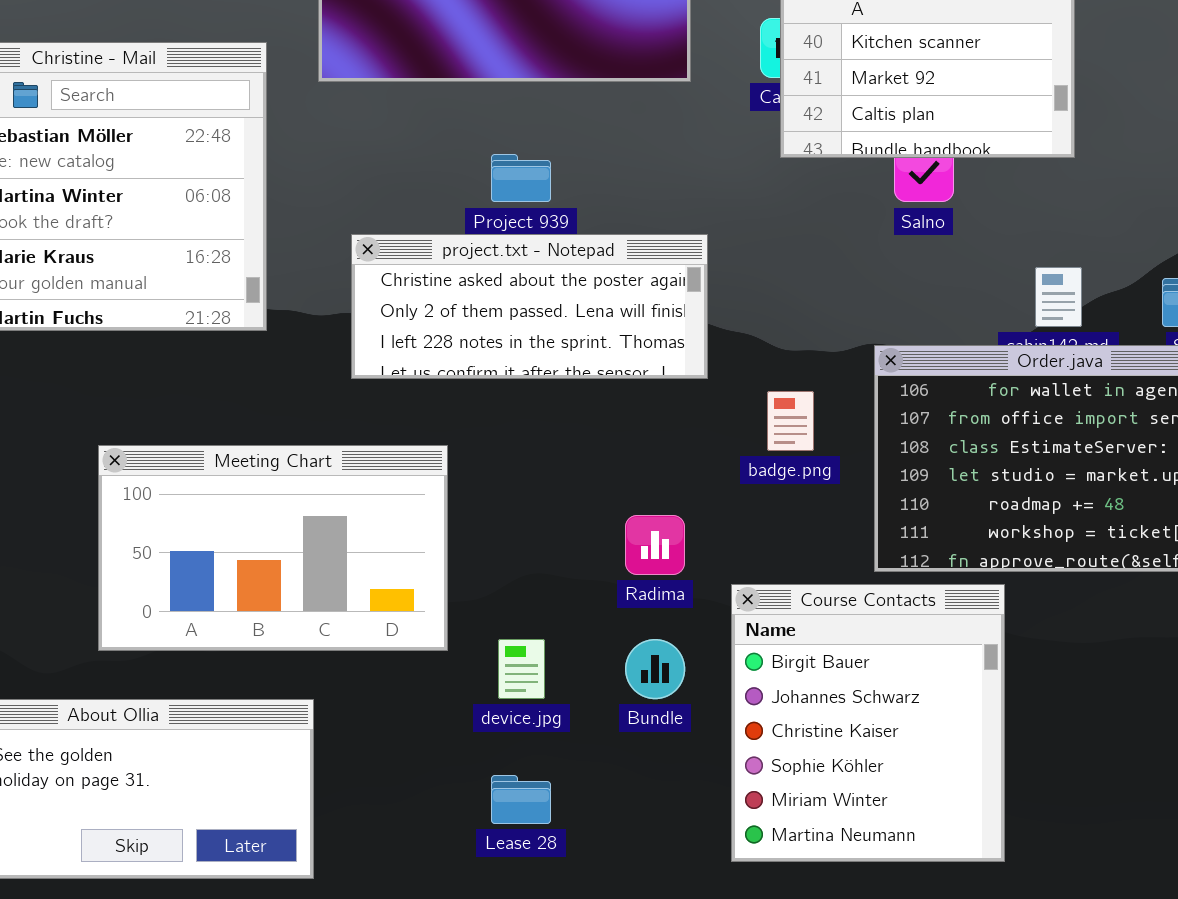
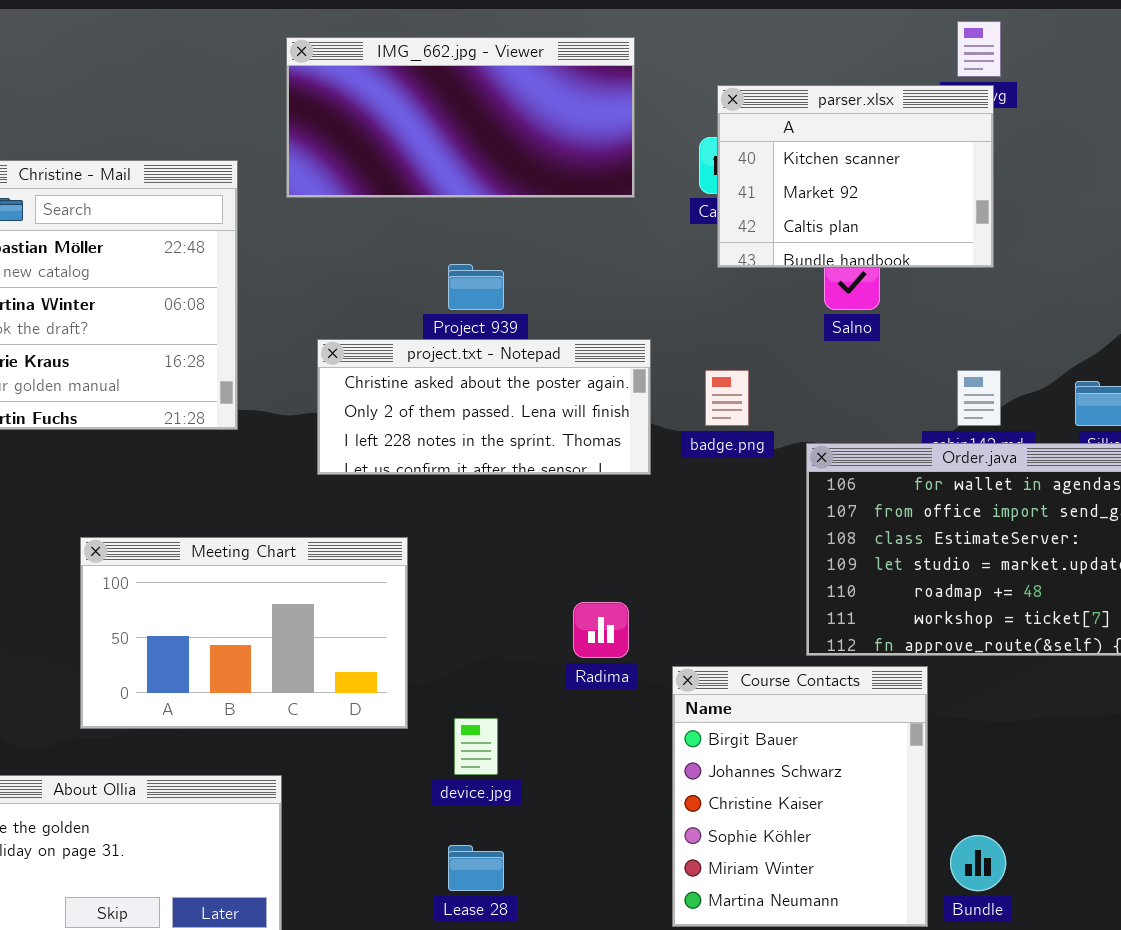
badge.png: [767,391,814,451] -> [705,370,749,426], moved
Bundle: [625,639,685,699] -> [950,835,1006,891], moved

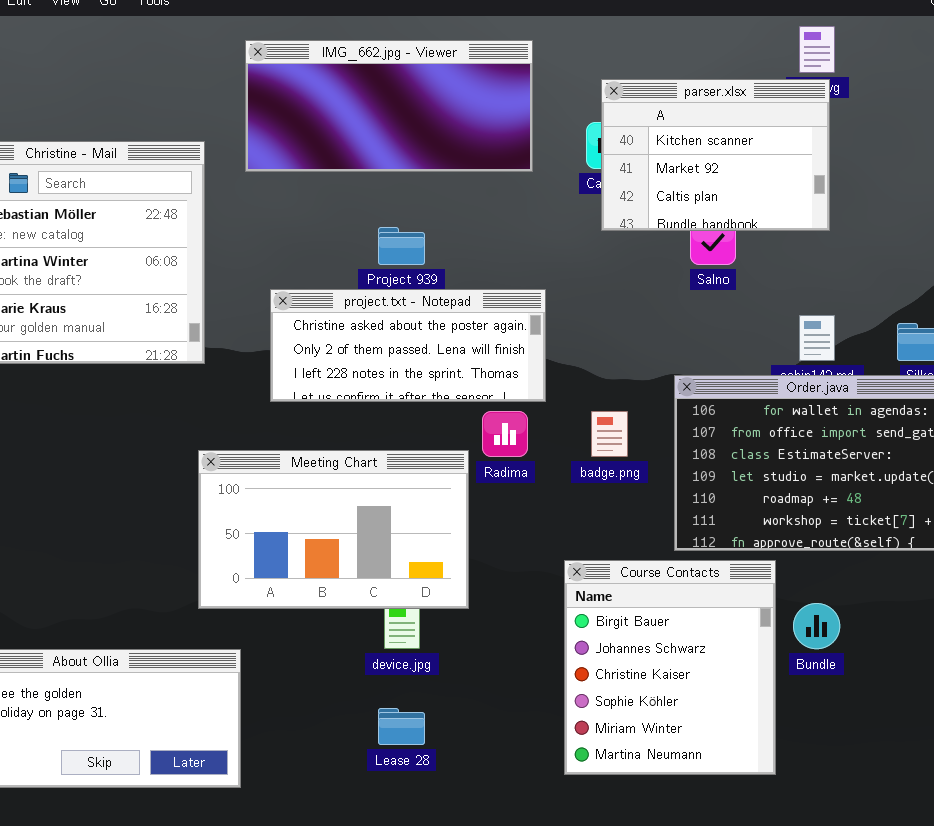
badge.png: [705,370,749,426] -> [591,411,628,457], moved
Meeting Chart: [80,537,408,729] -> [198,450,469,609], moved
Radima: [573,602,629,658] -> [482,411,528,457], moved
Bundle: [950,835,1006,891] -> [793,603,840,649], moved

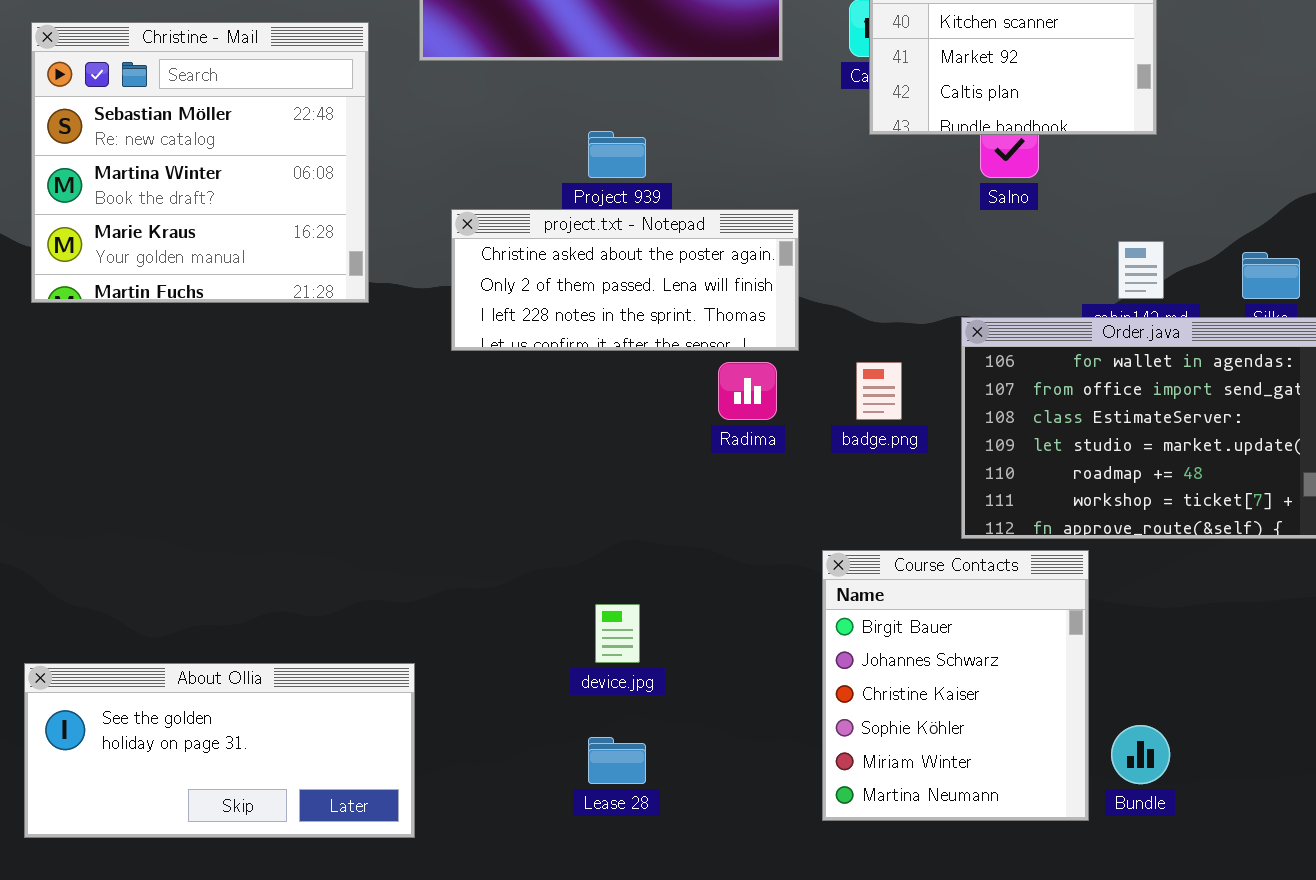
Meeting Chart: [198,450,469,609] -> none, closed
Bundle: [793,603,840,649] -> [1111,725,1170,784], moved

